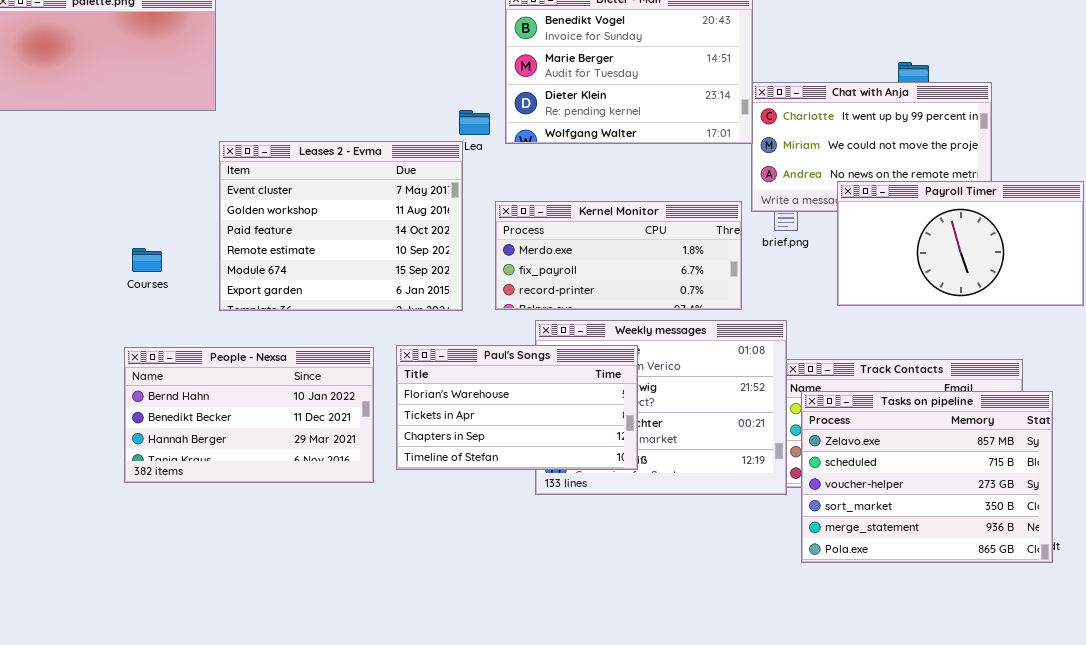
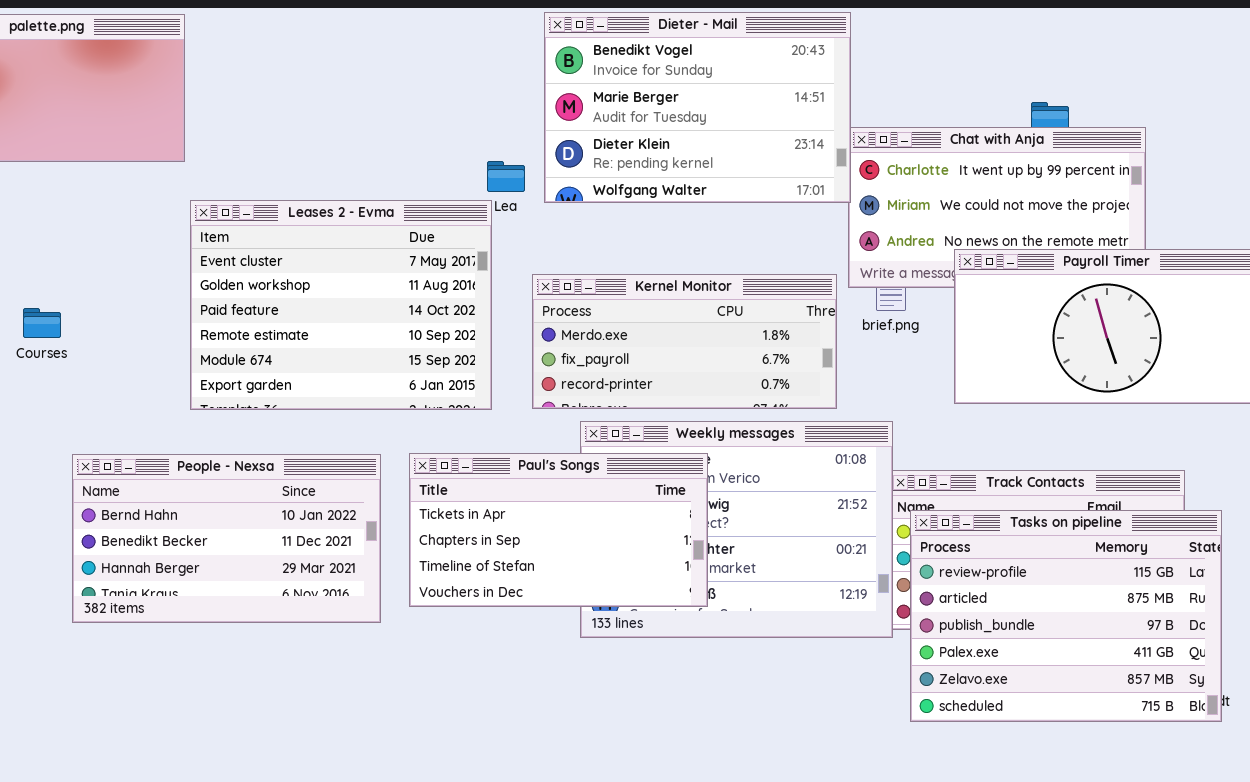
Courses: [132,248,162,272] -> [23,308,61,338], moved
Paul's Songs: [396,345,638,470] -> [409,453,708,607], scrolled down 1 row
Tasks on pipeline: [801,391,1053,563] -> [910,510,1222,722], scrolled up 4 rows

